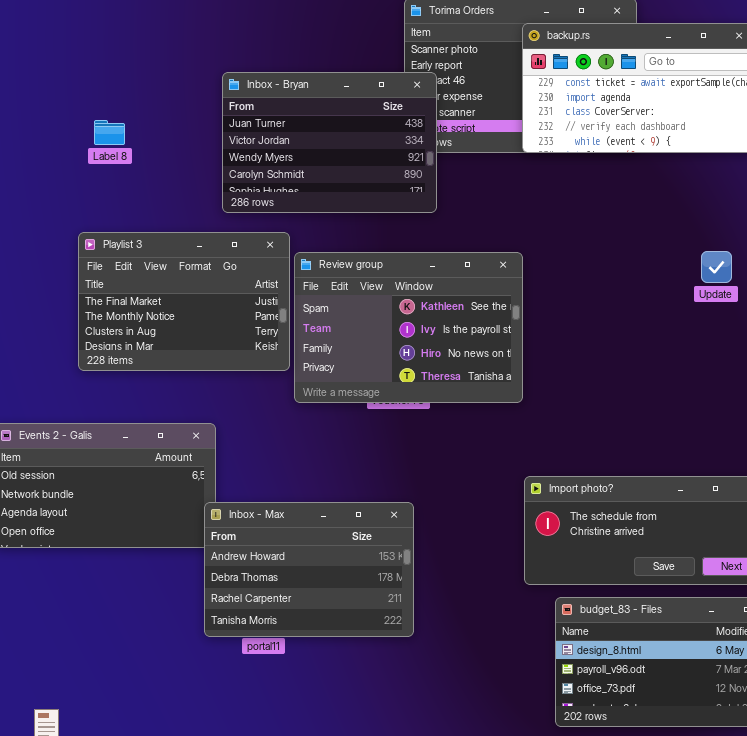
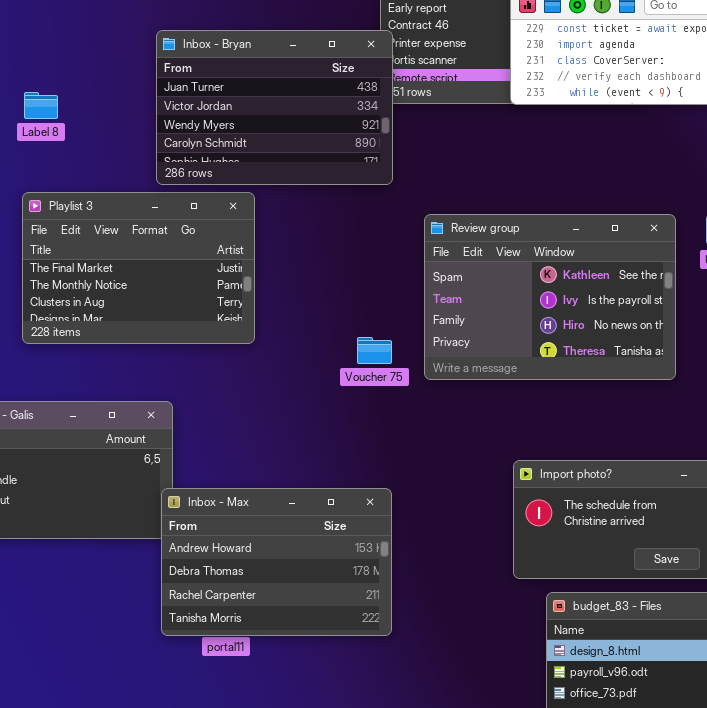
Inbox - Bryan: [222,72,437,213] -> [156,30,393,185], moved
Label 8: [94,120,125,145] -> [24,92,58,119], moved
Review group: [294,252,523,403] -> [424,214,676,380], moved

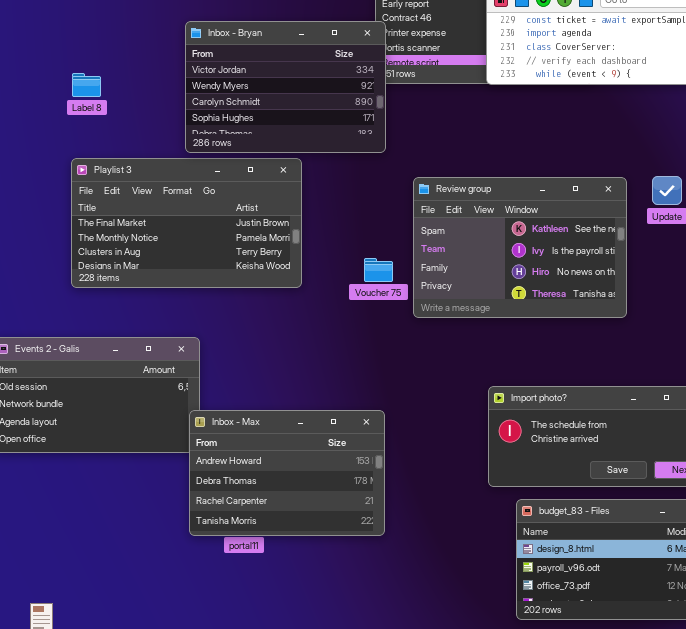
Inbox - Bryan: [156,30,393,185] -> [185,21,386,153], scrolled down 1 row
Playlist 3: [22,192,255,344] -> [71,158,302,288], resized
Voucher 75: [357,337,392,364] -> [364,258,393,282], moved

